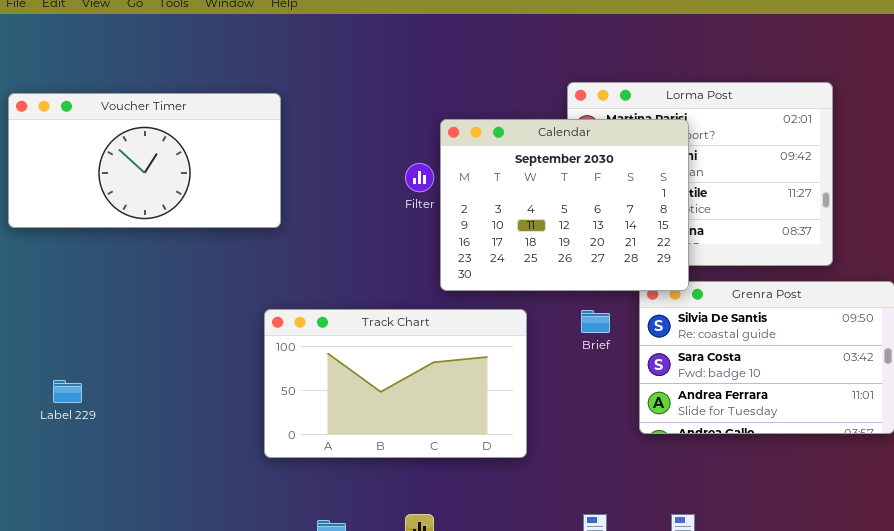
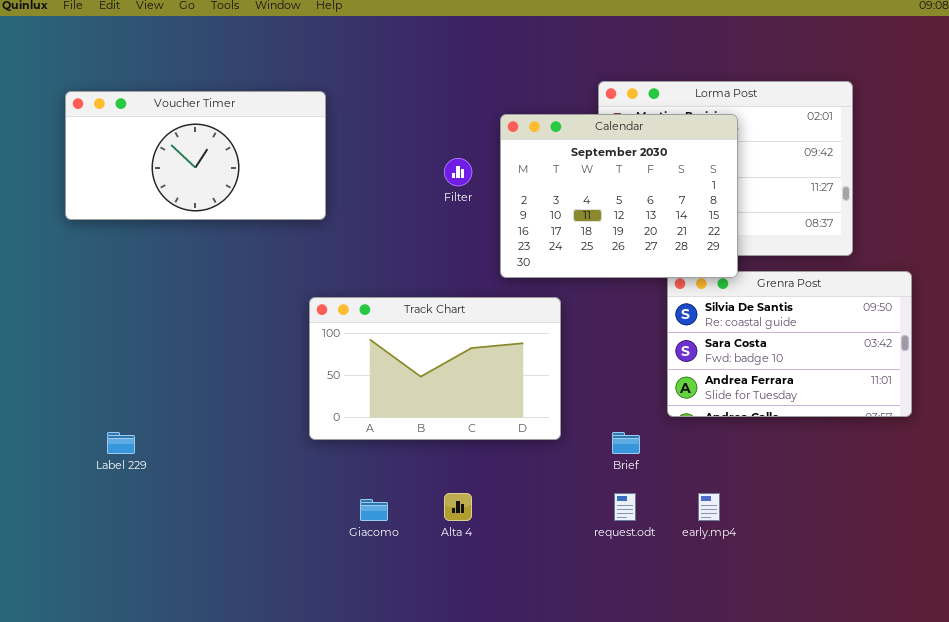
Calendar: [440,119,689,291] -> [500,114,738,278], moved
Brief: [581,310,610,333] -> [612,432,640,454], moved
Label 229: [53,380,82,403] -> [107,432,135,454], moved

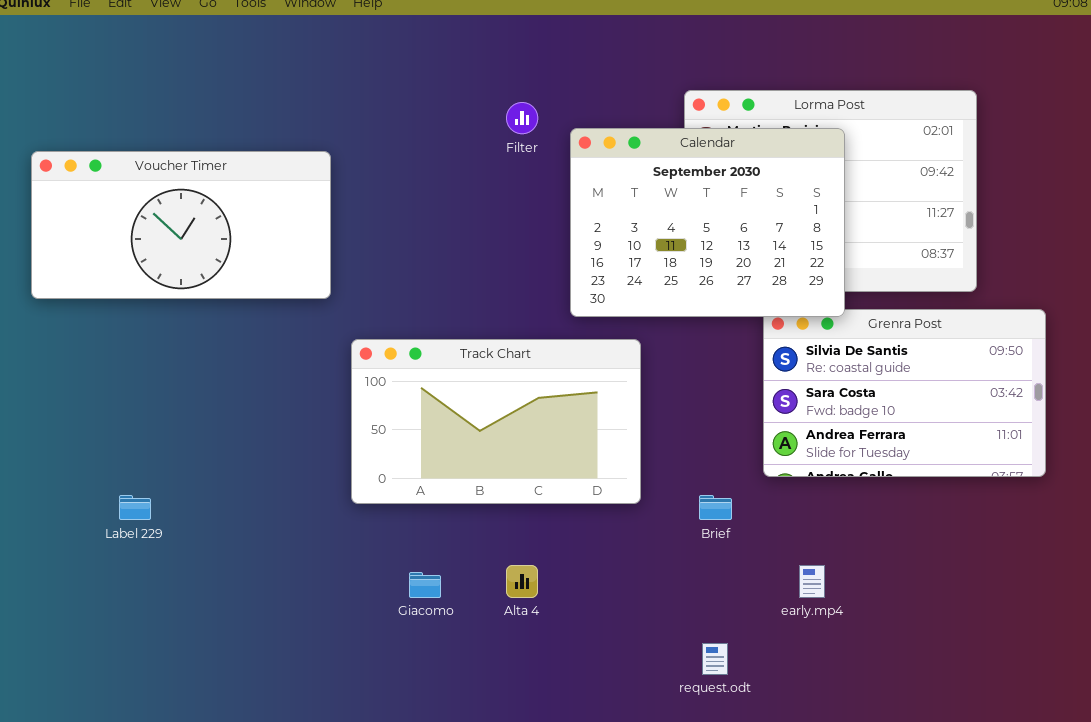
Voucher Timer: [65,91,326,220] -> [31,151,331,299], moved
Filter: [444,158,472,186] -> [506,102,538,134], moved
request.odt: [614,493,636,521] -> [702,643,728,675], moved

